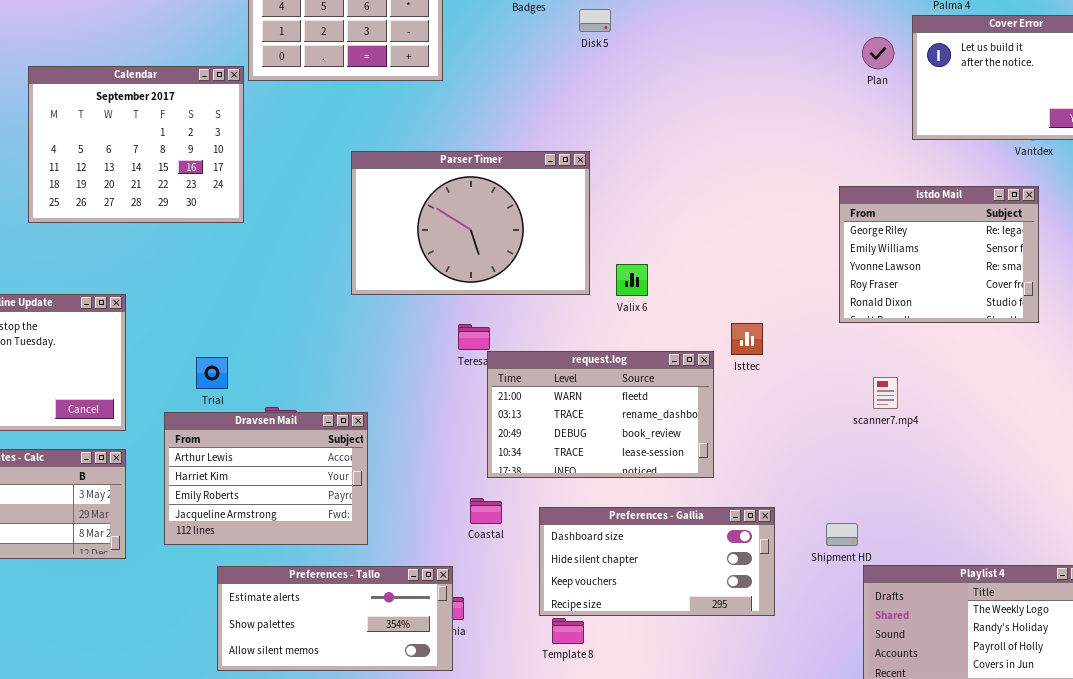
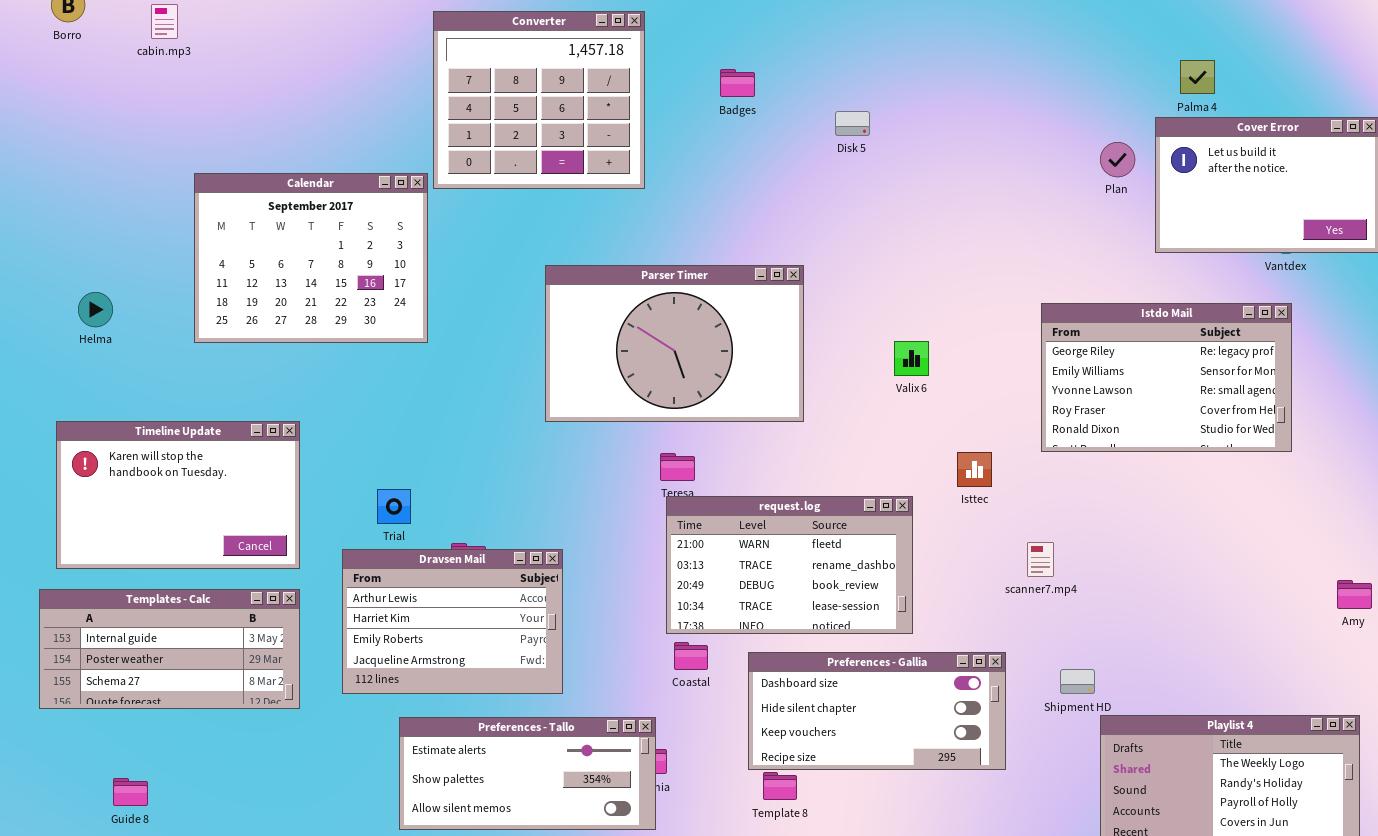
Disk 5: [579,9,611,32] -> [835,111,870,136], moved
Istdo Mail: [839,186,1039,323] -> [1041,303,1292,452], resized
Valix 6: [616,264,648,296] -> [894,341,929,376], moved
request.log: [487,351,714,478] -> [666,496,913,634], moved
scanner7.mp4: [873,377,898,409] -> [1027,542,1054,577], moved

